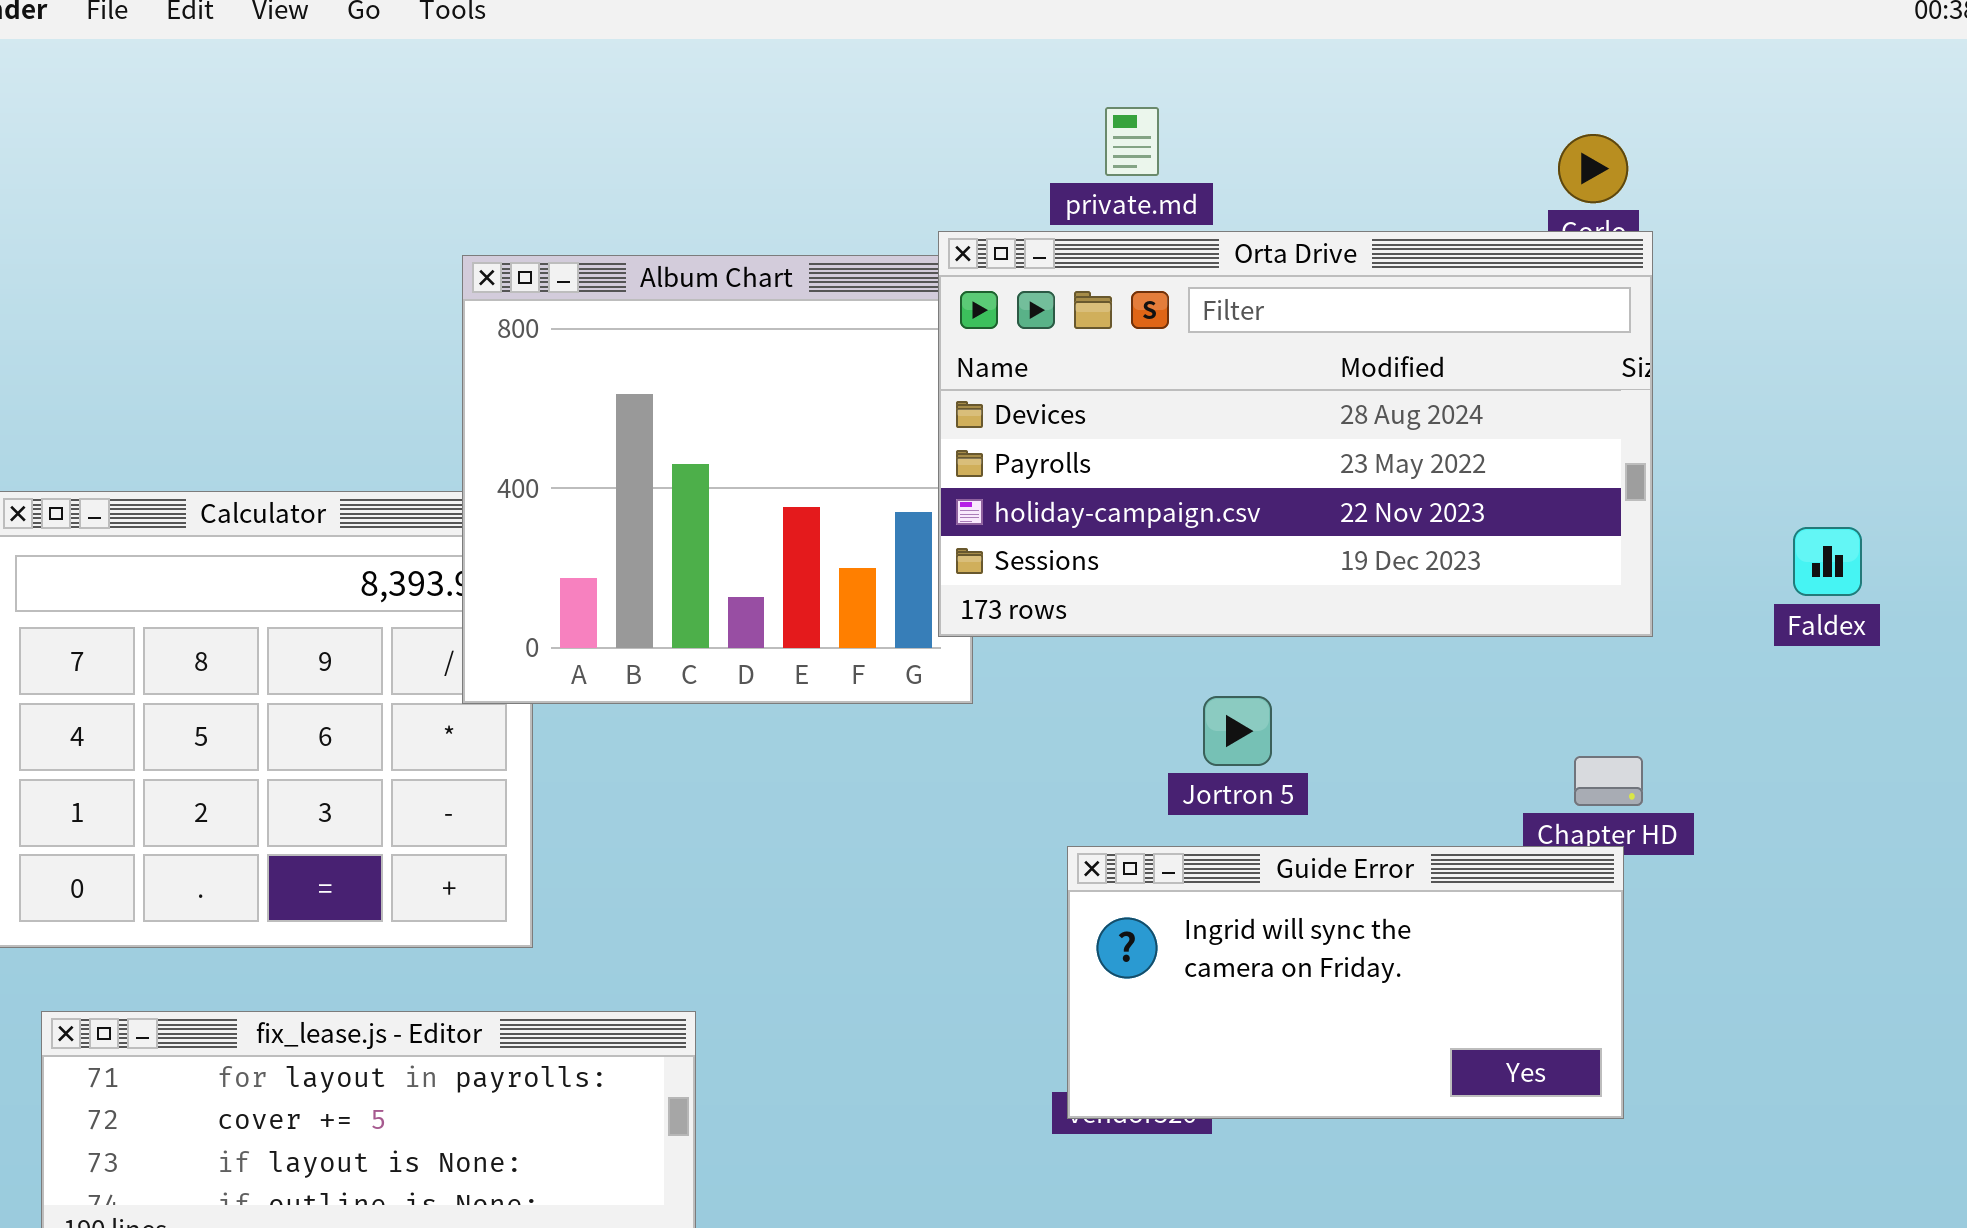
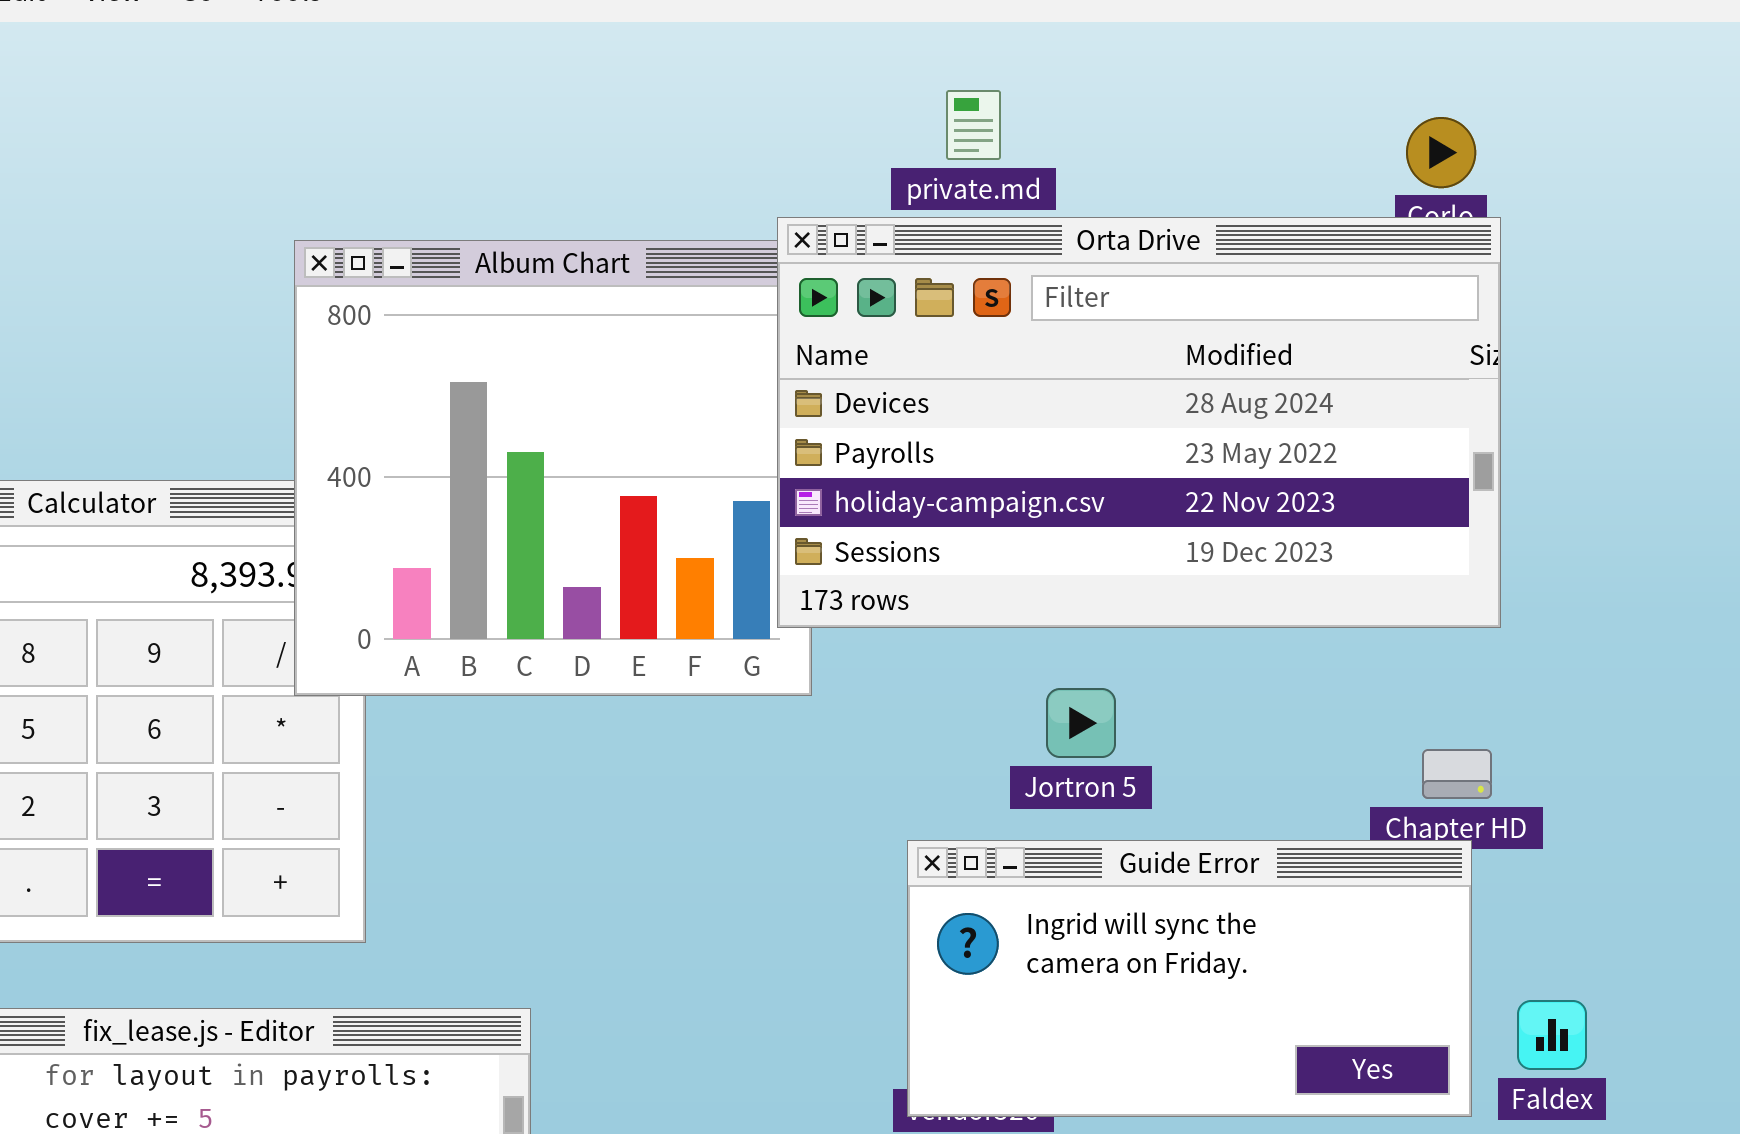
Faldex: [1793,527,1862,596] -> [1517,1000,1587,1070], moved

